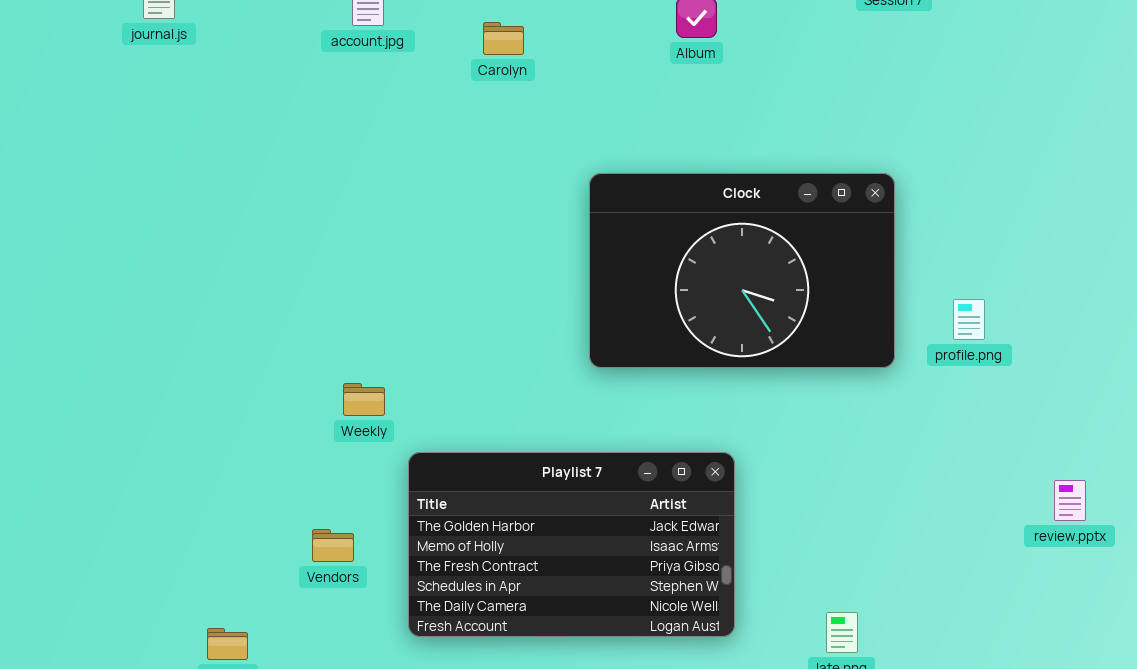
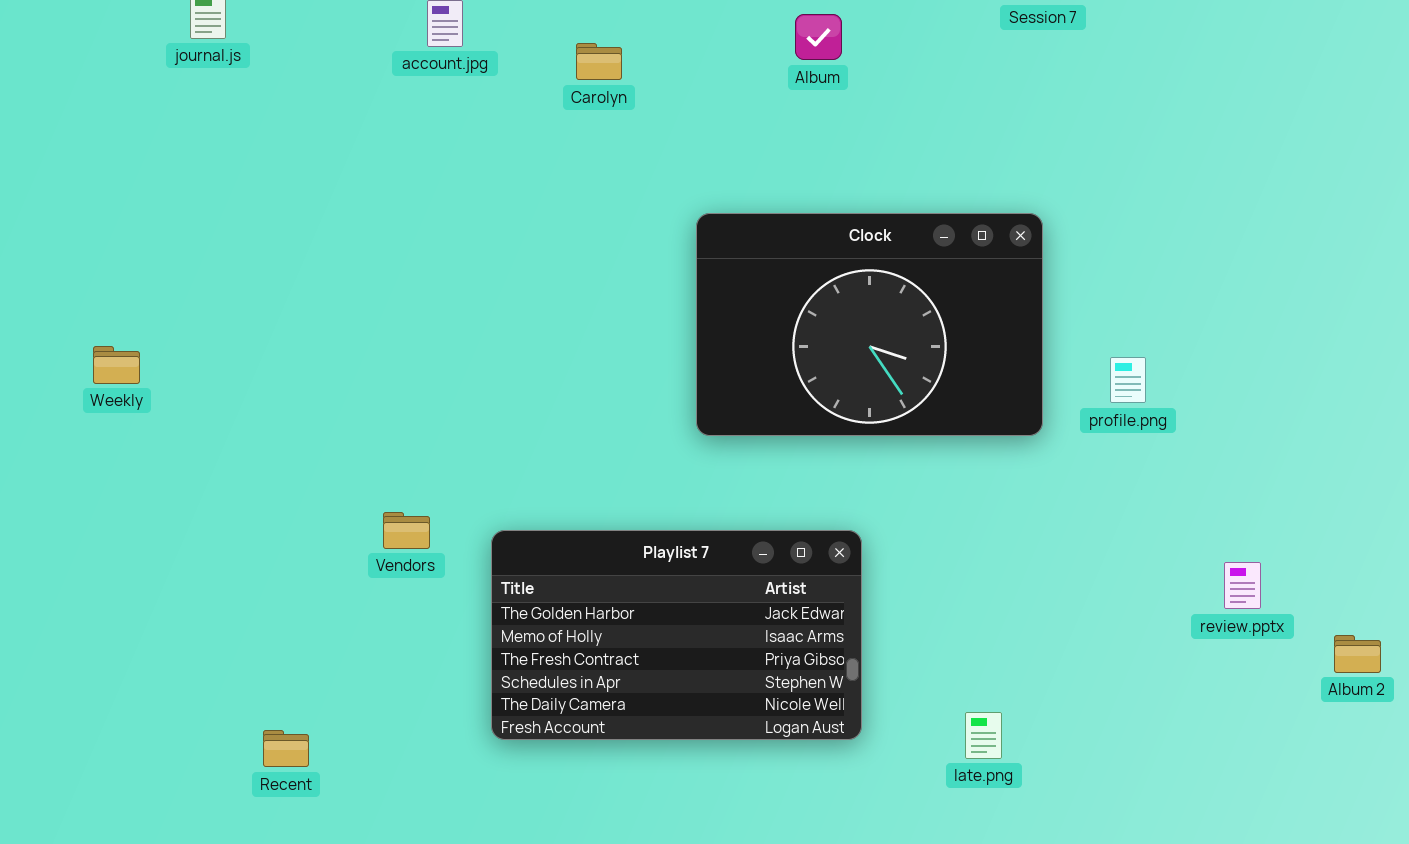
Weekly: [343,383,385,416] -> [93,346,140,384], moved
Vendors: [312,529,354,562] -> [383,512,430,549], moved

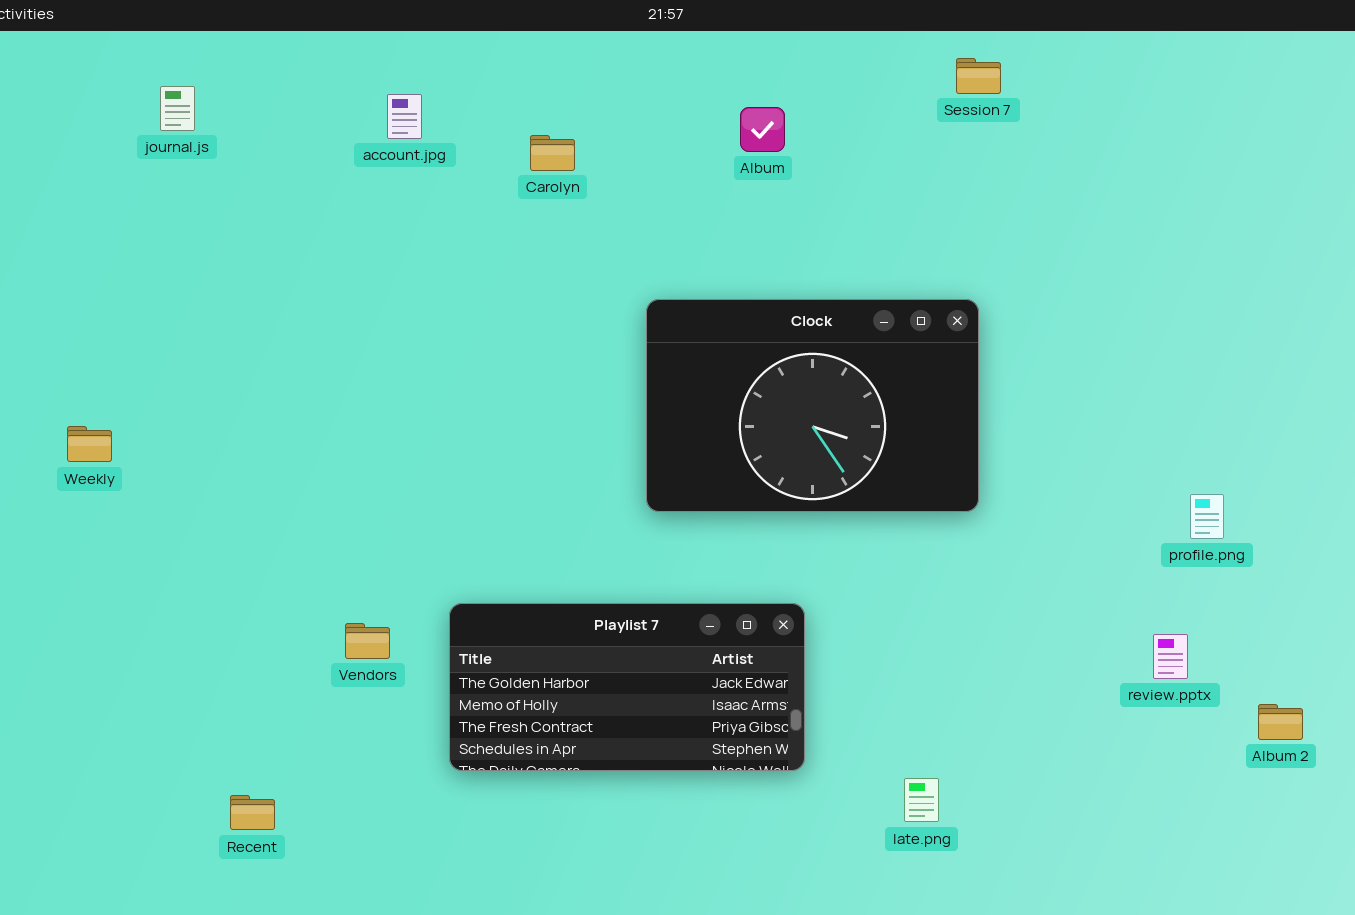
profile.png: [1110,357,1146,403] -> [1190,494,1224,539], moved
Vendors: [383,512,430,549] -> [345,623,390,659], moved
Playlist 7: [491,530,862,740] -> [449,603,805,771], resized

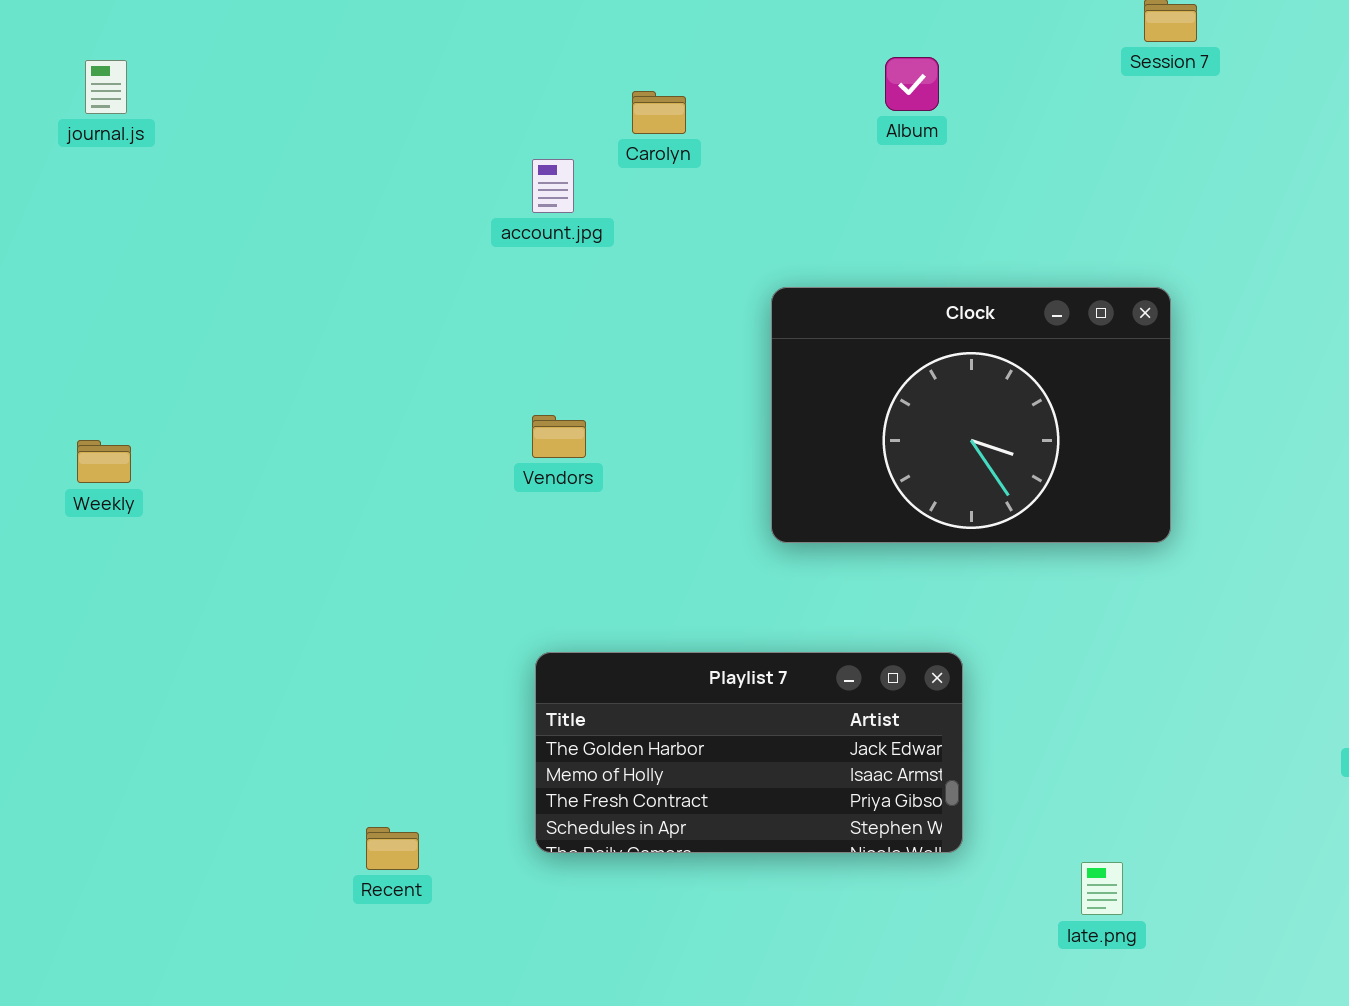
journal.js: [160,86,195,131] -> [85,60,127,114], moved
account.jpg: [387,94,422,139] -> [532,159,574,213], moved
Vendors: [345,623,390,659] -> [532,415,586,458], moved
Recent: [230,795,275,830] -> [366,827,419,870], moved

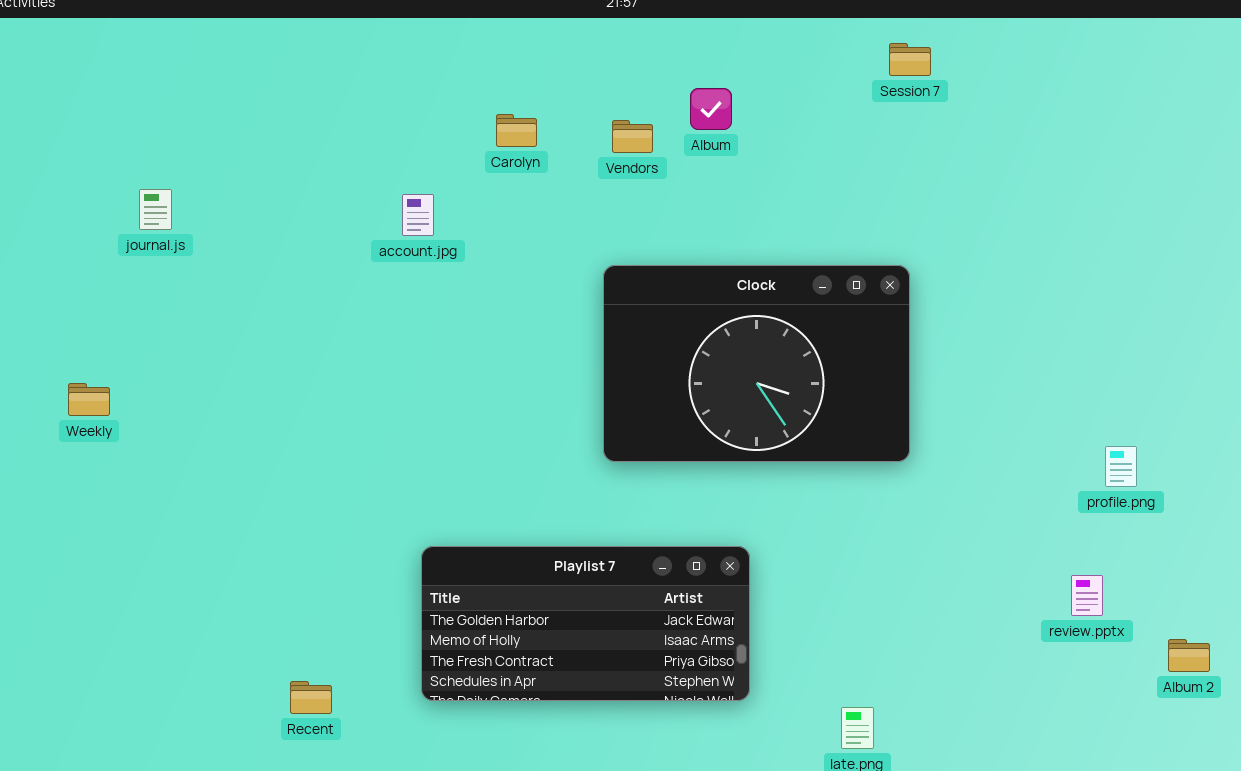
journal.js: [85,60,127,114] -> [139,189,172,230], moved
account.jpg: [532,159,574,213] -> [402,194,434,236], moved
Vendors: [532,415,586,458] -> [612,120,653,153], moved

